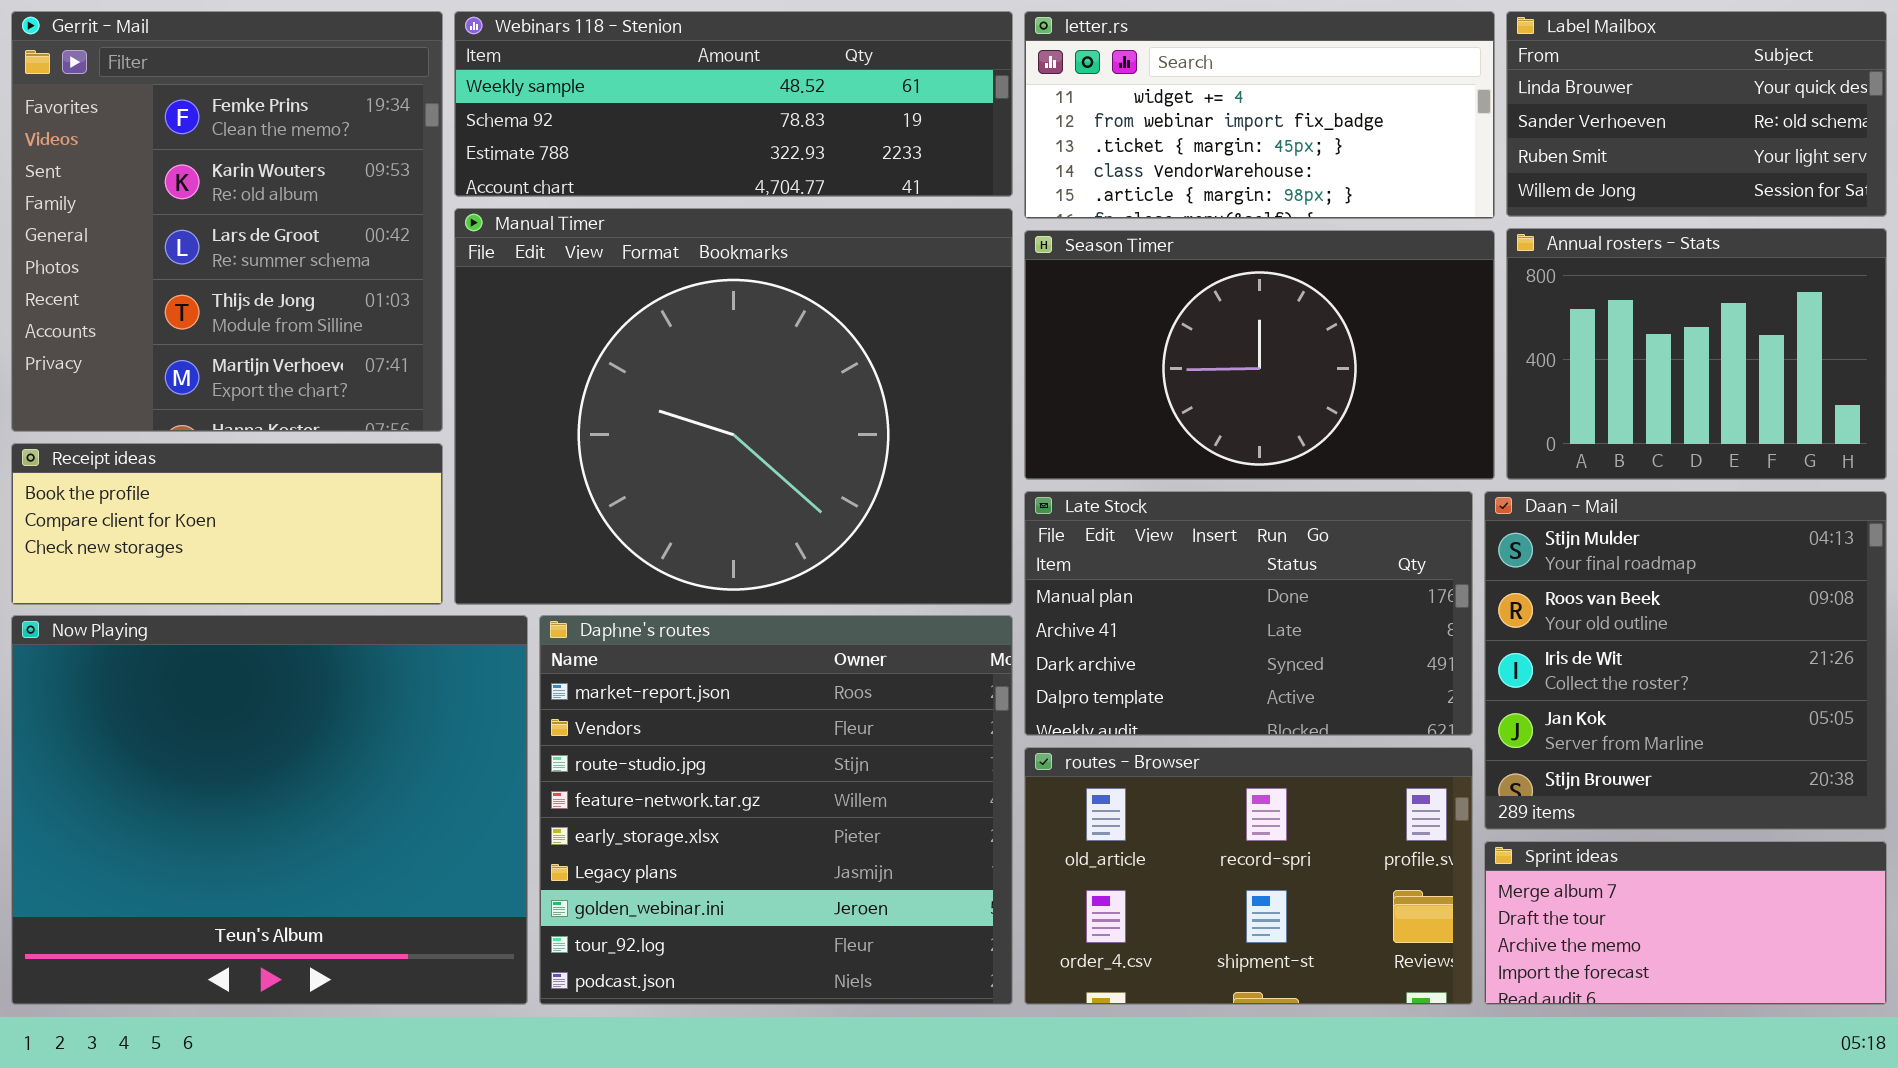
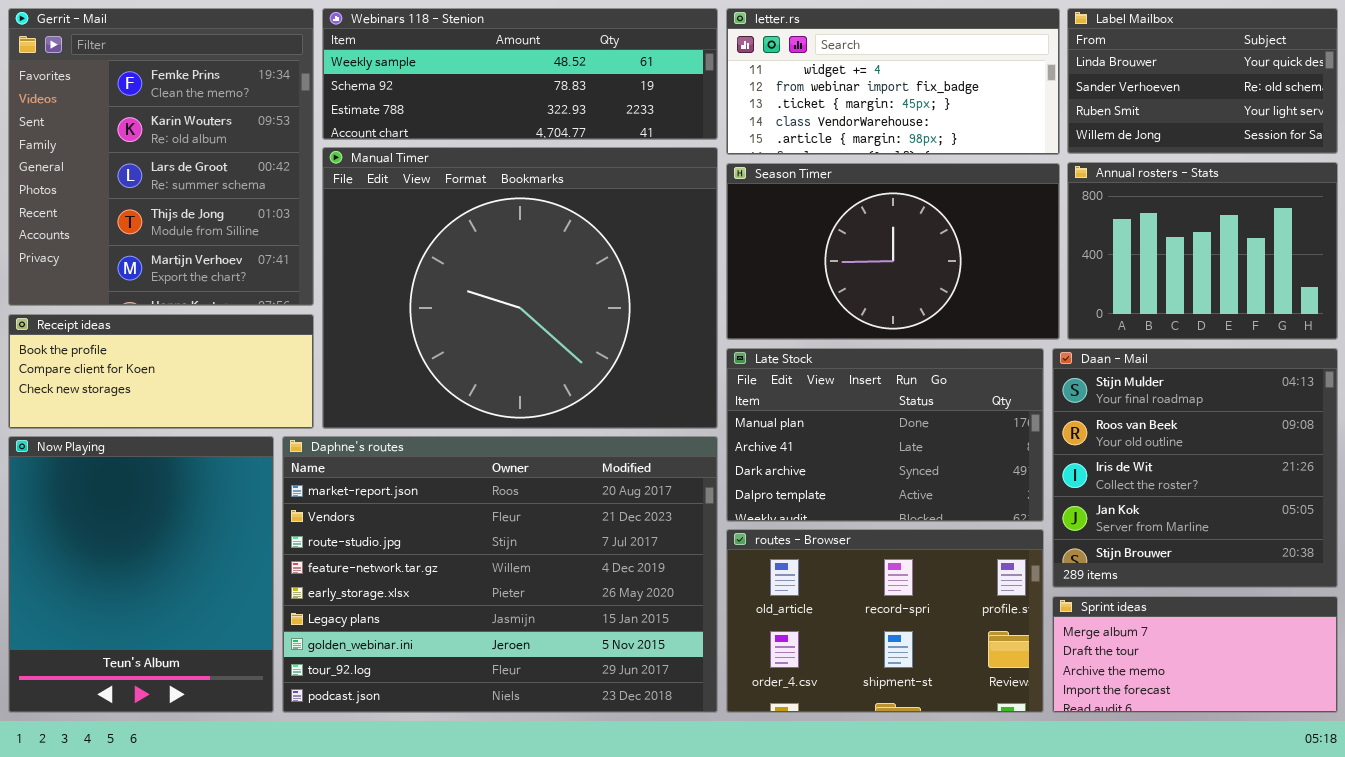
Now Playing: [11,615,528,1005] -> [8,436,274,713], resized
Daphne's routes: [539,615,1013,1005] -> [282,436,718,713], resized

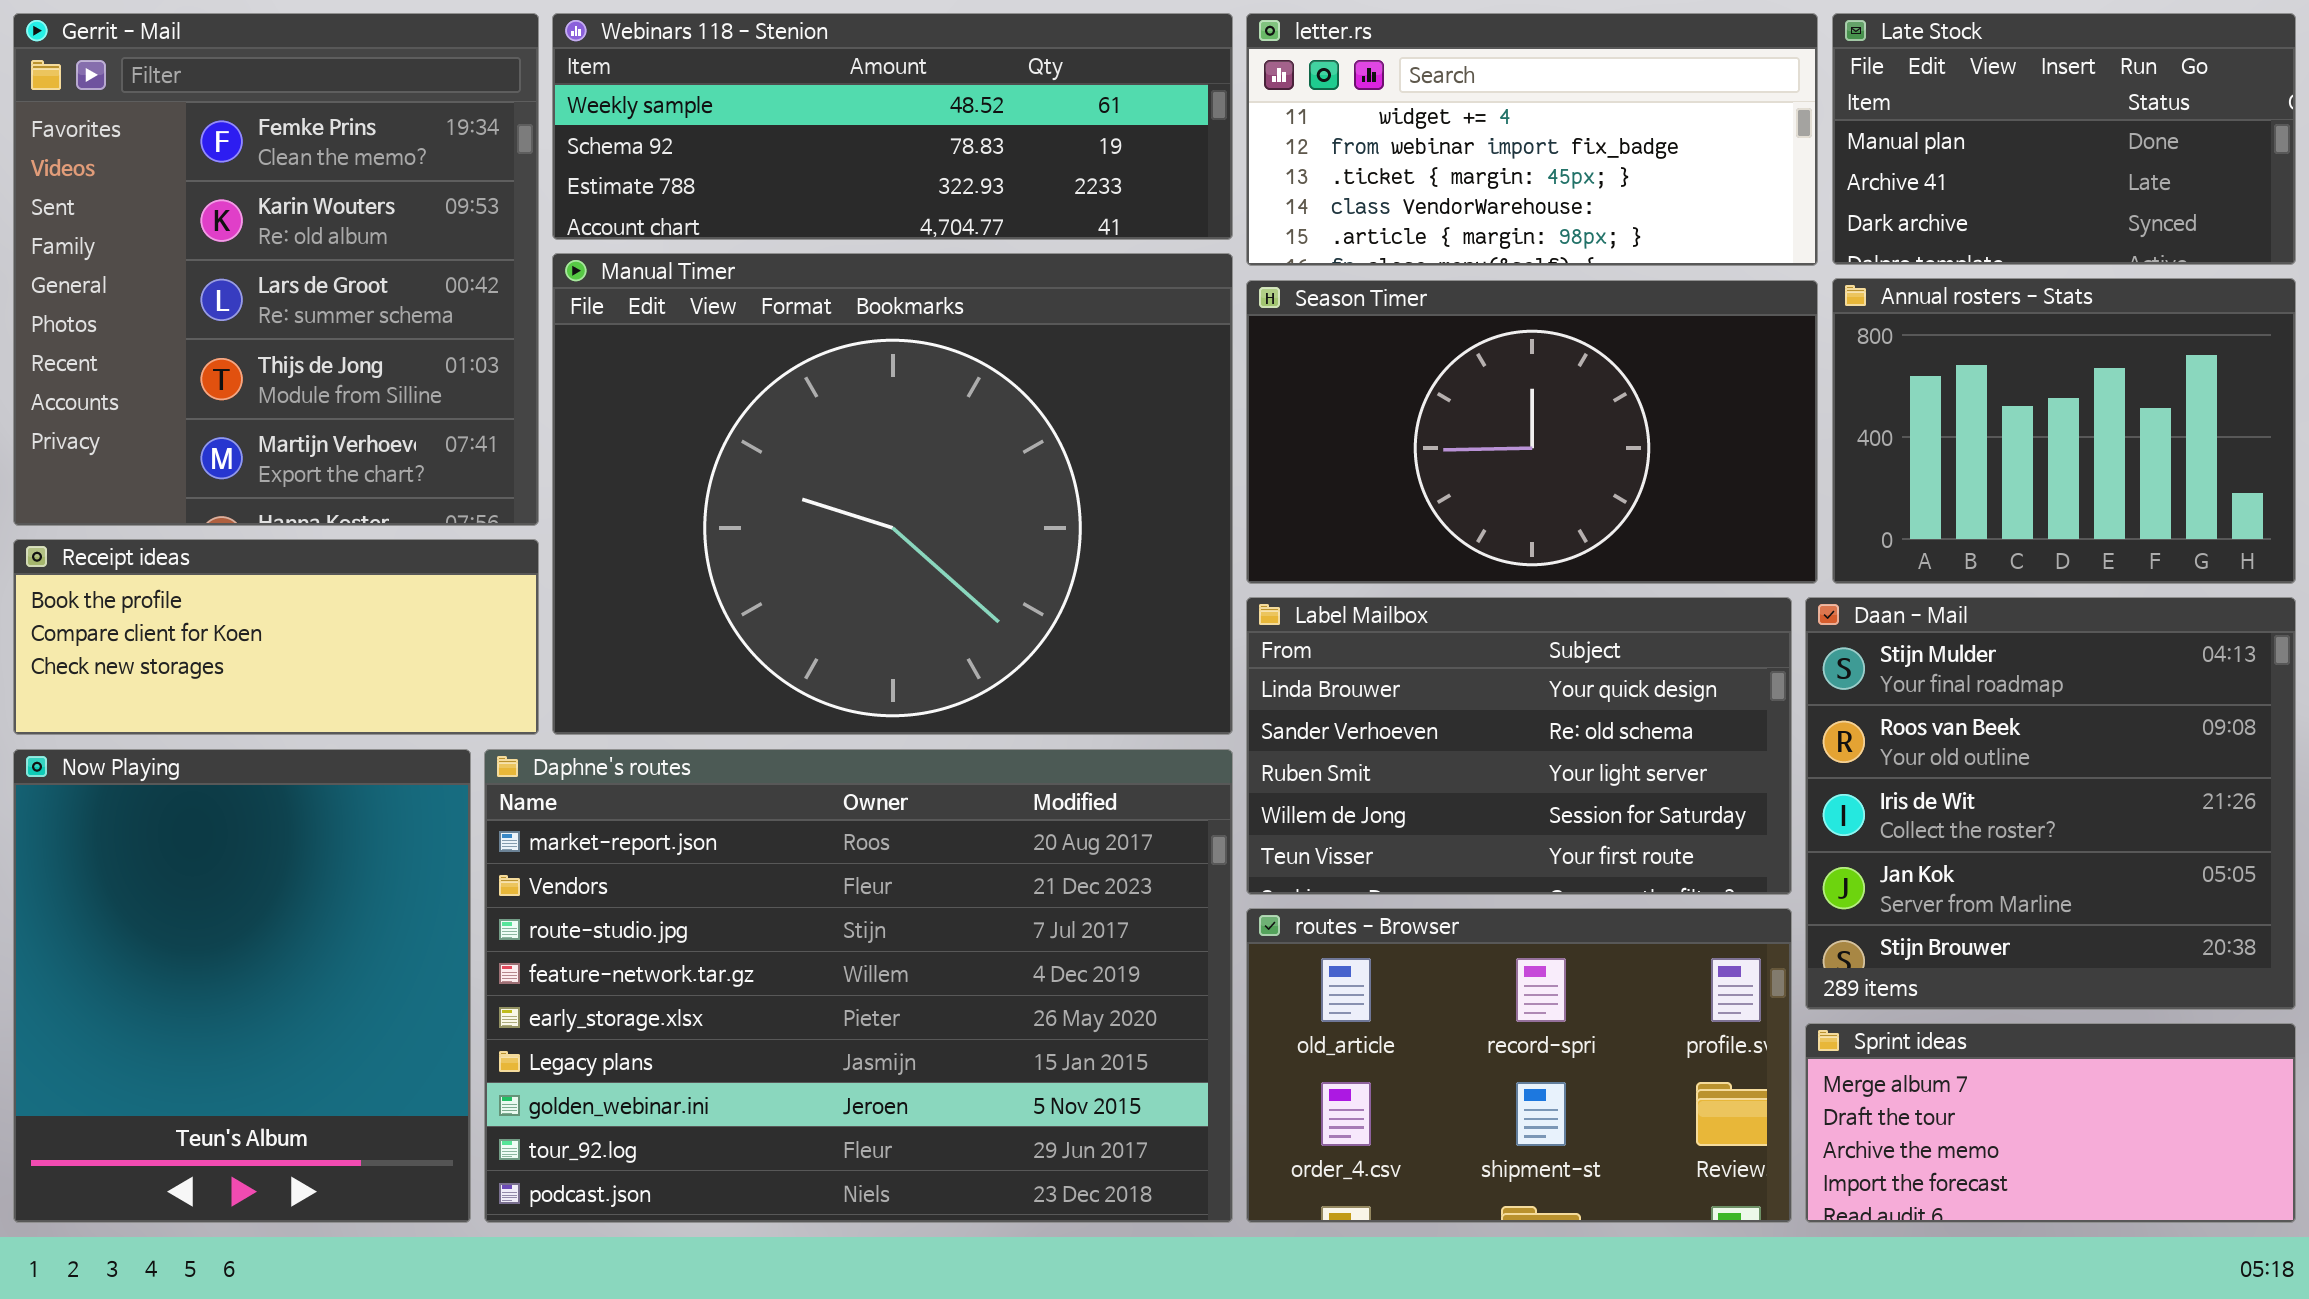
Label Mailbox: [1067,8,1338,154] -> [1246,597,1792,895], moved, resized
Late Stock: [726,348,1044,522] -> [1832,13,2296,265], moved, resized

